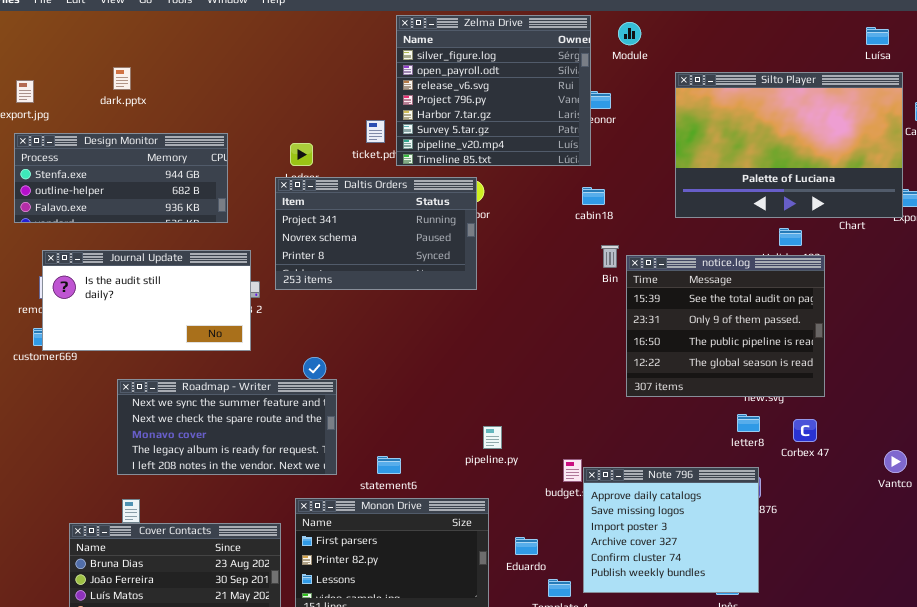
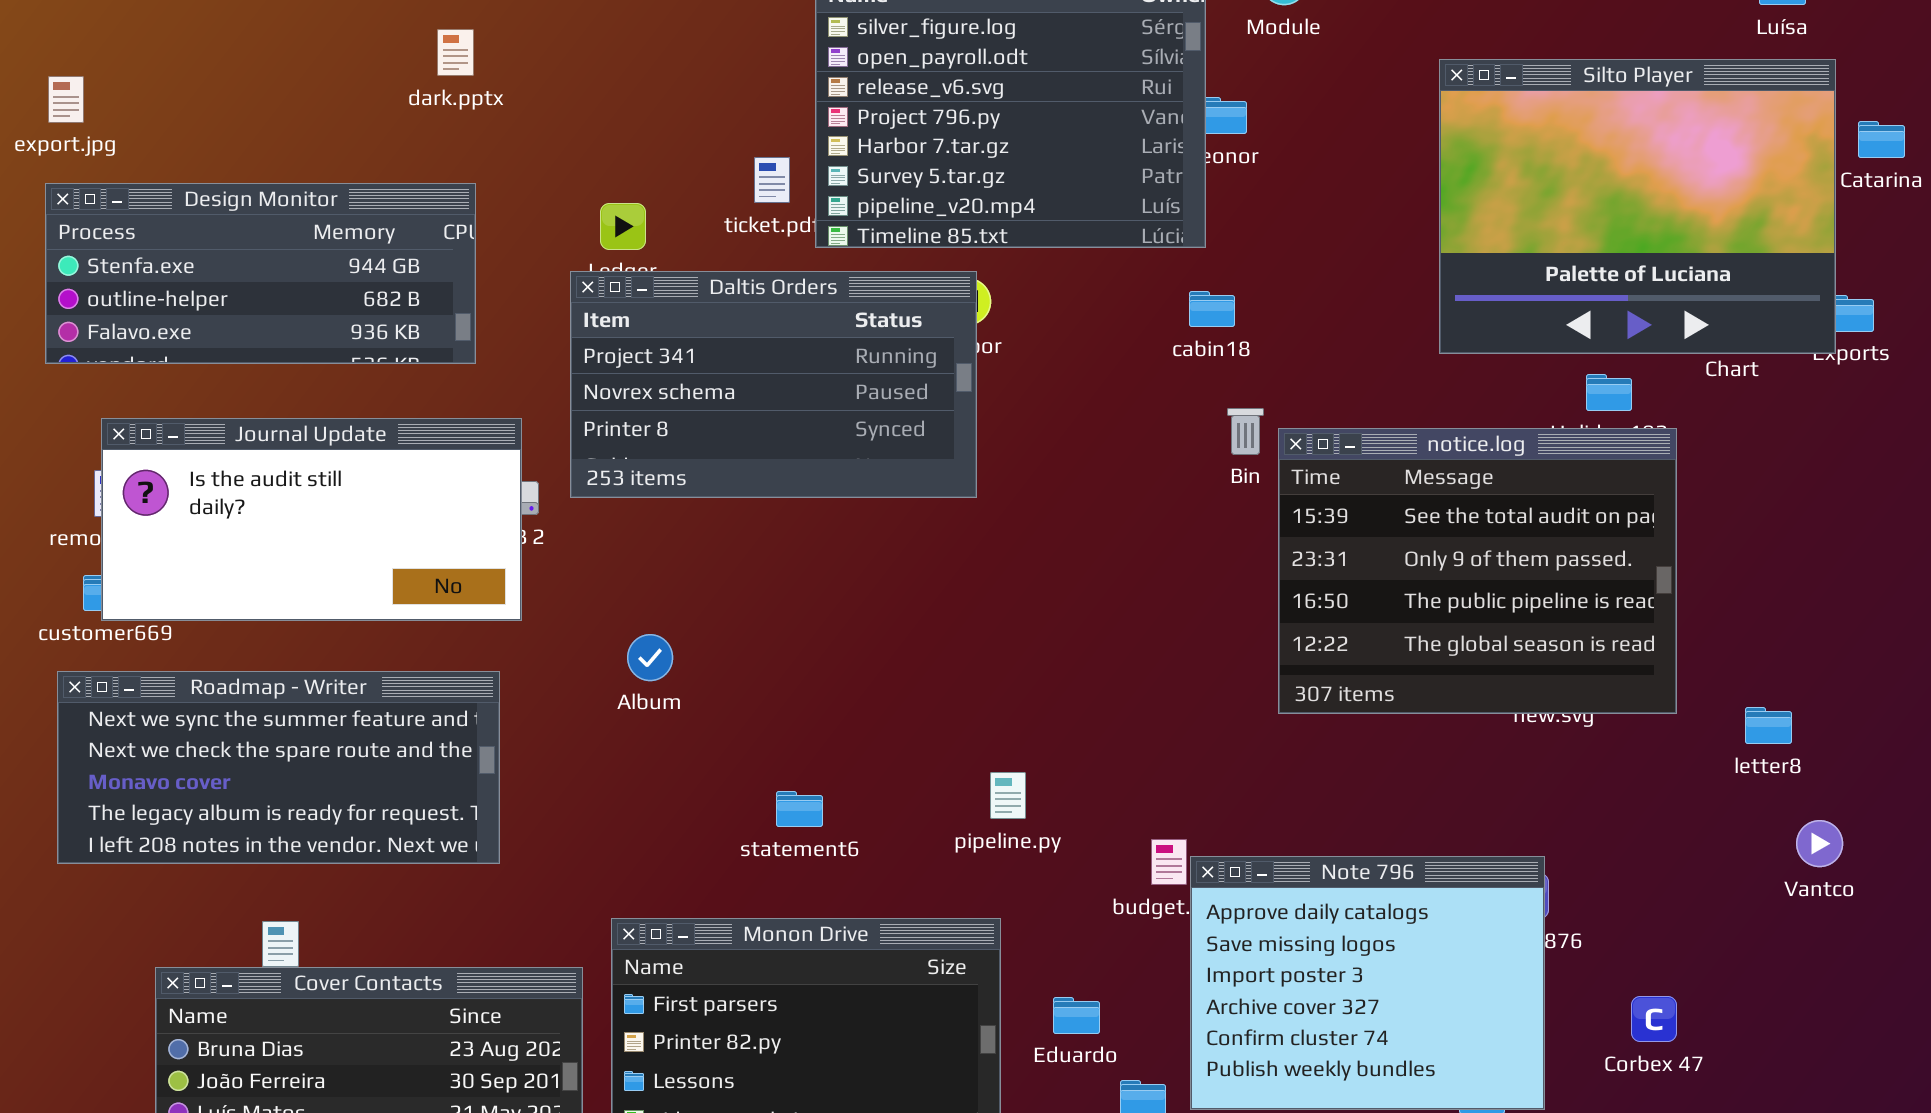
dark.pptx: [113,67,131,90] -> [437,29,474,76], moved
Silto Player: [675,72,903,218] -> [1439,59,1836,354], resized
Roadmap - Writer: [117,379,337,475] -> [57,671,500,864], moved
letter8: [737,414,760,432] -> [1745,707,1792,744], moved
Corbex 47: [793,419,817,442] -> [1631,996,1677,1042], moved
statement6: [377,456,401,474] -> [776,791,823,827], moved

